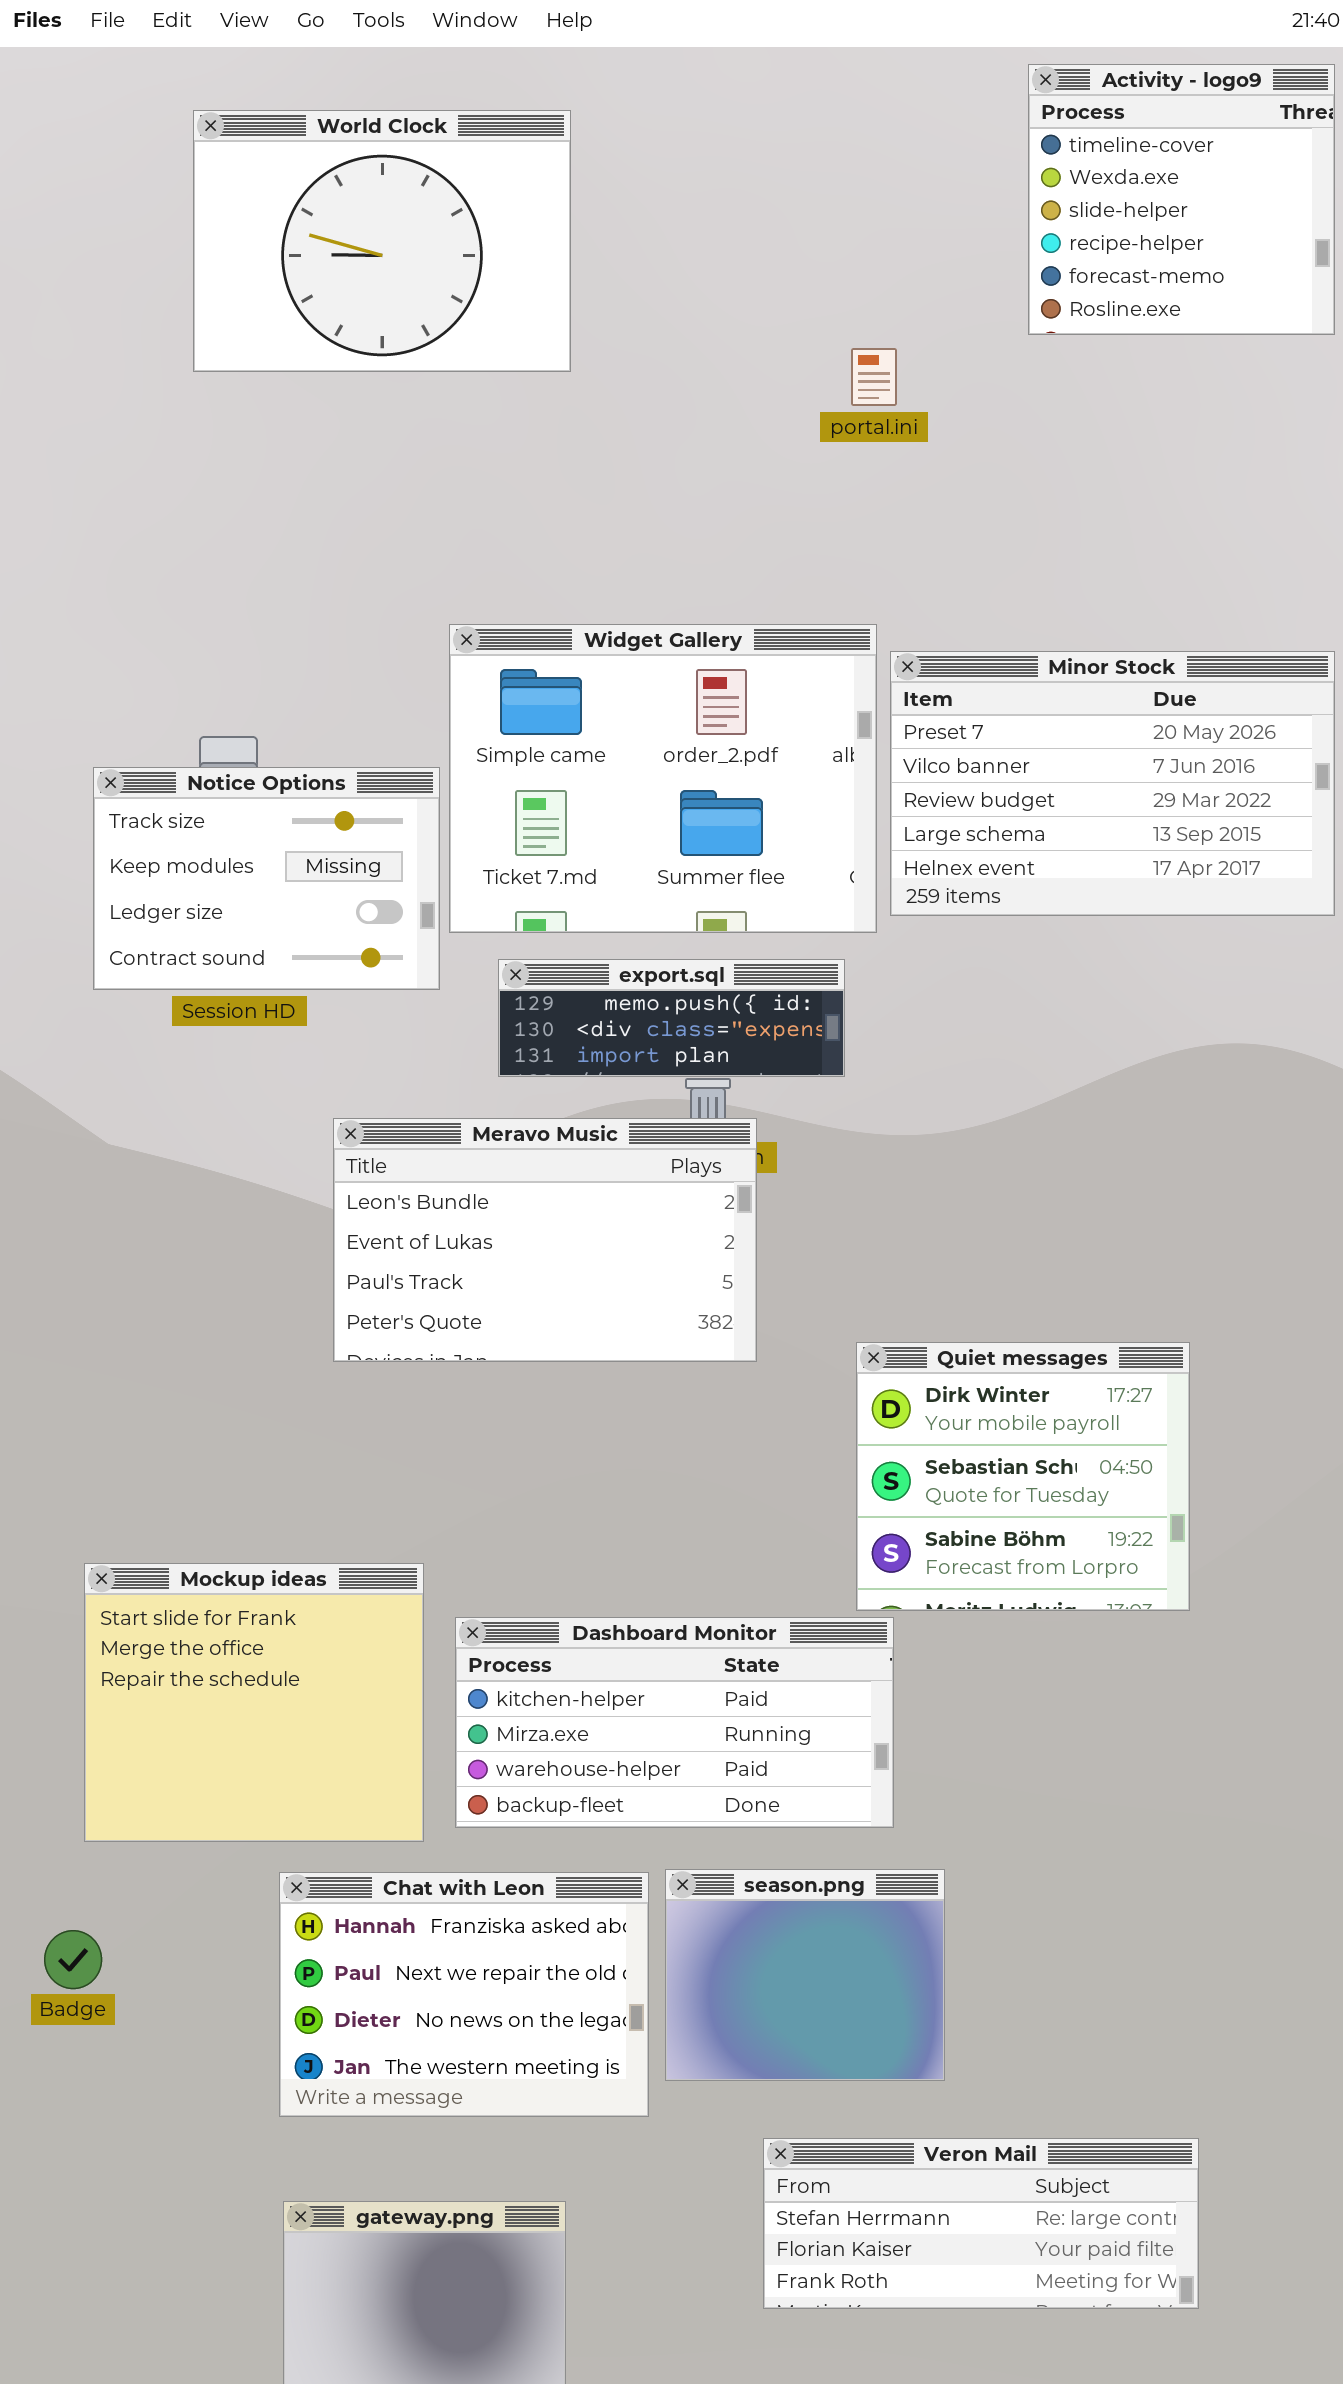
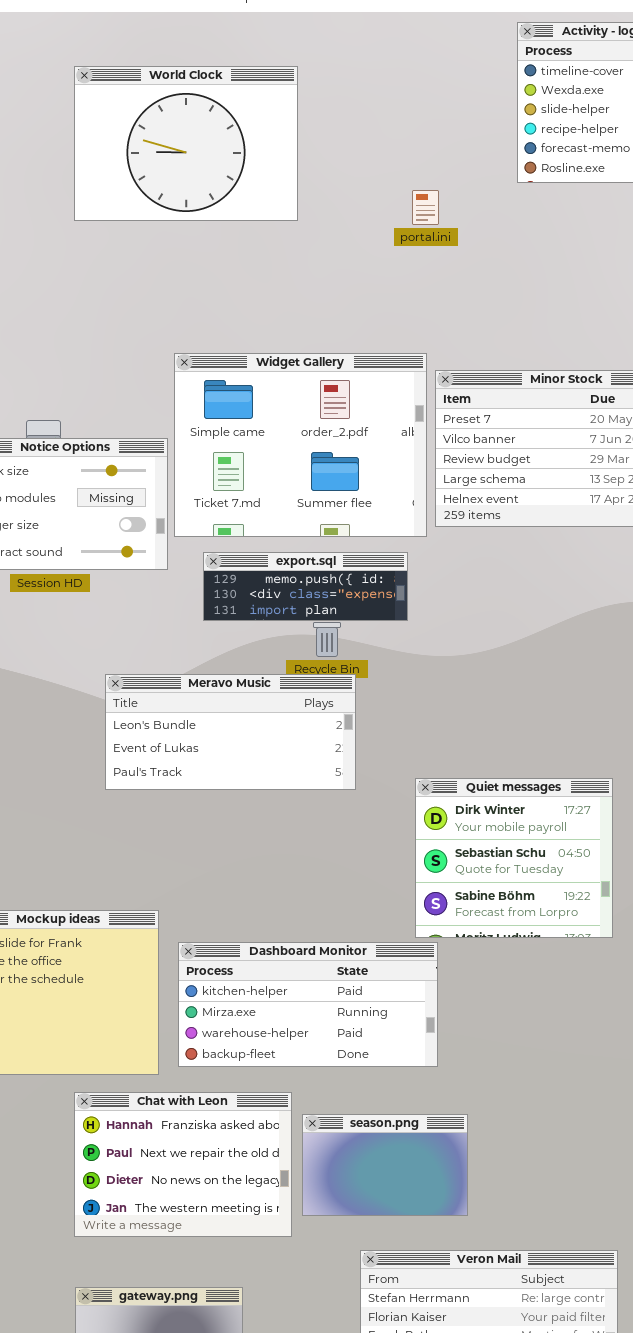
World Clock: [193,110,571,372] -> [74,66,298,221], moved
Meravo Music: [333,1118,757,1362] -> [105,674,356,790], resized
season.png: [665,1869,945,2081] -> [302,1114,468,1216], resized

